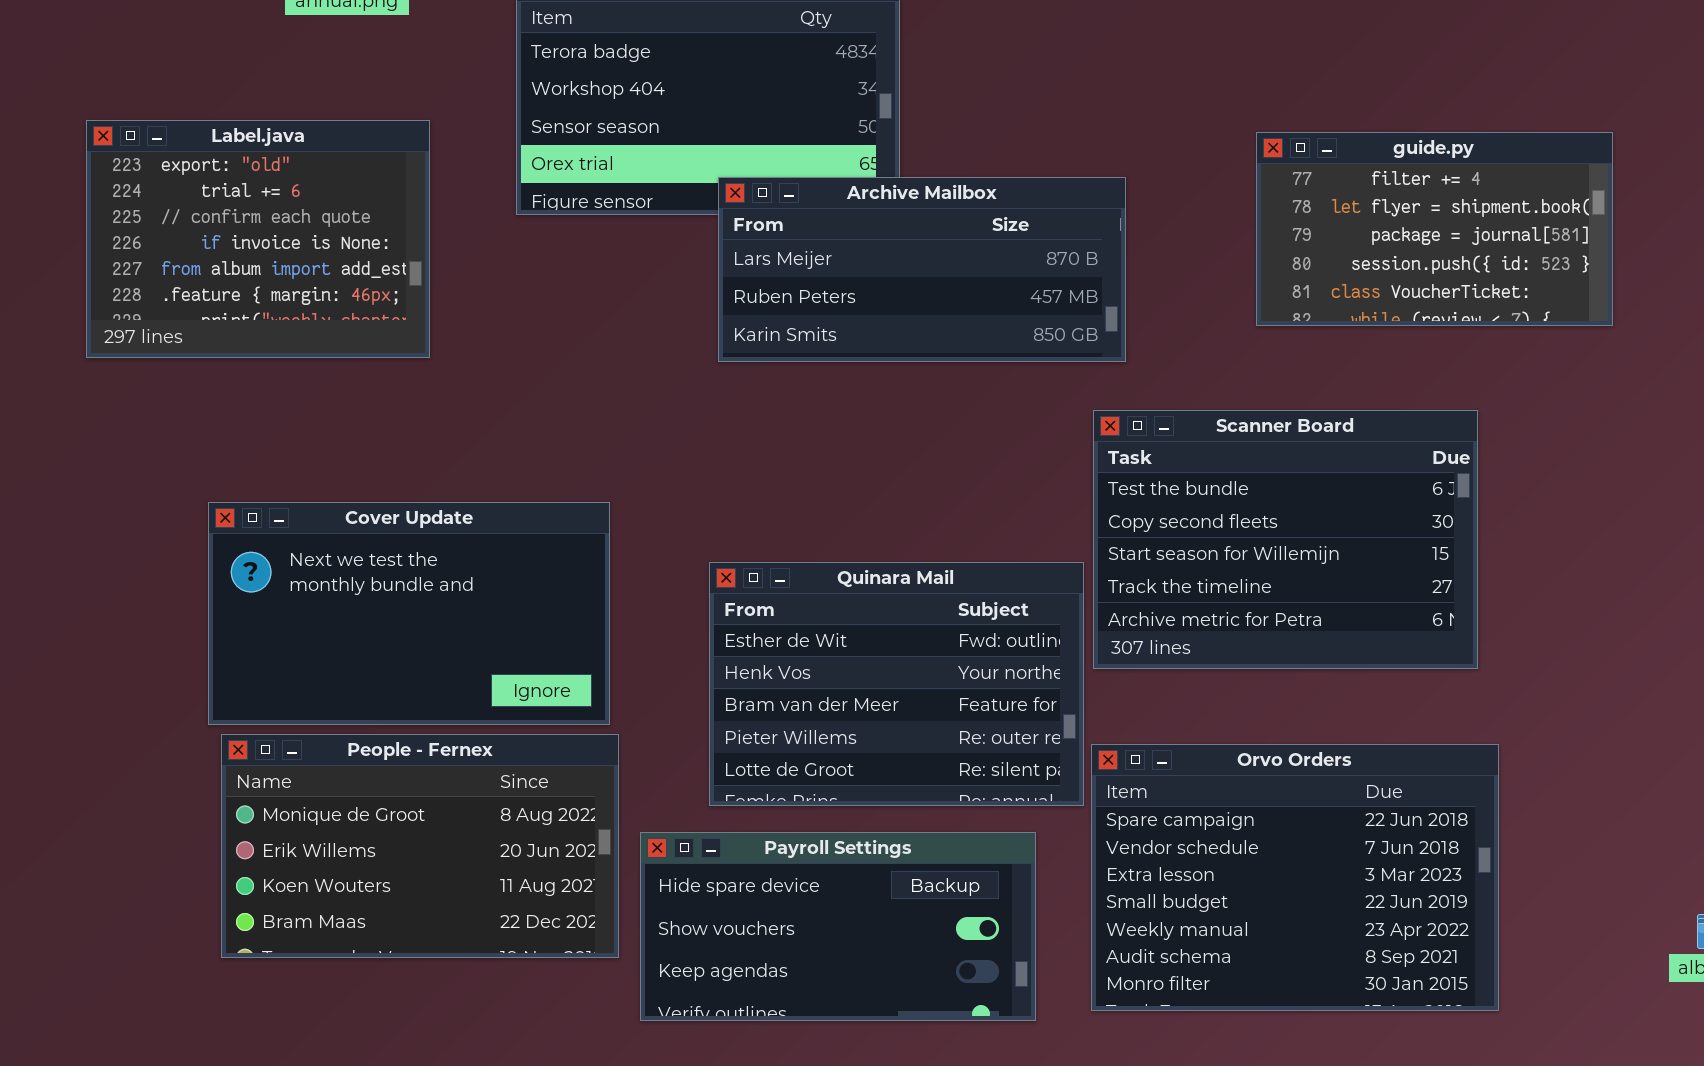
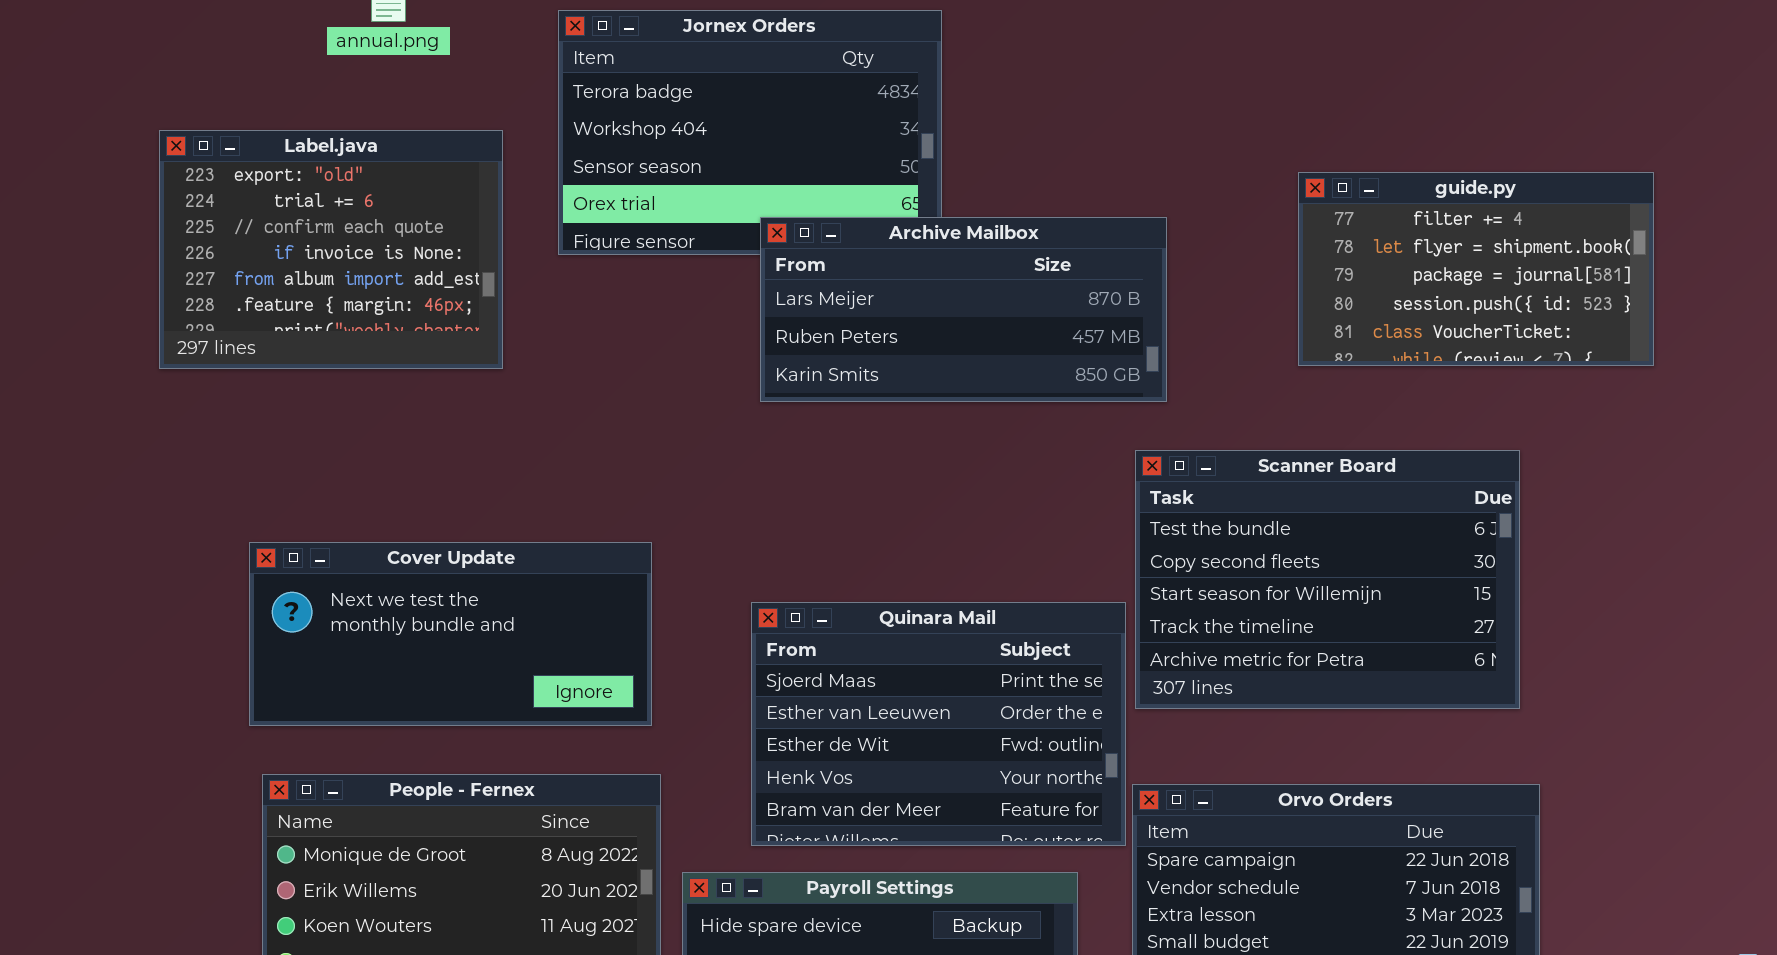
Label.java: [86,120,430,358] -> [159,130,503,369], moved
Cover Update: [208,502,610,725] -> [249,542,652,726], resized
Quinara Mail: [709,562,1084,806] -> [751,602,1126,846], scrolled up 2 rows

